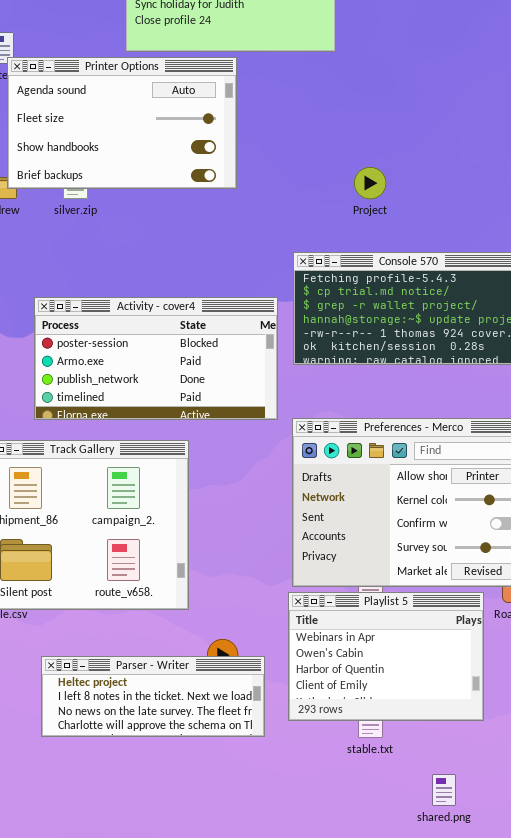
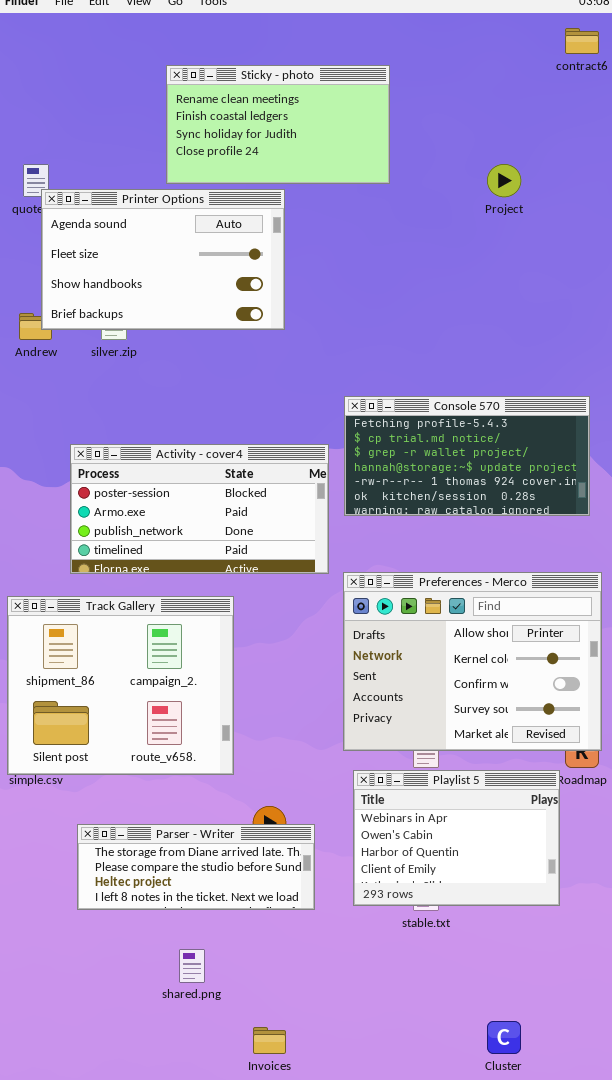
Project: [354,167,386,199] -> [487,164,521,197], moved
Playlist 5: [288,592,484,721] -> [353,770,560,906], moved
Parser - Writer: [41,656,265,737] -> [77,824,315,910], scrolled up 2 rows
shared.png: [432,774,456,806] -> [179,949,205,983], moved

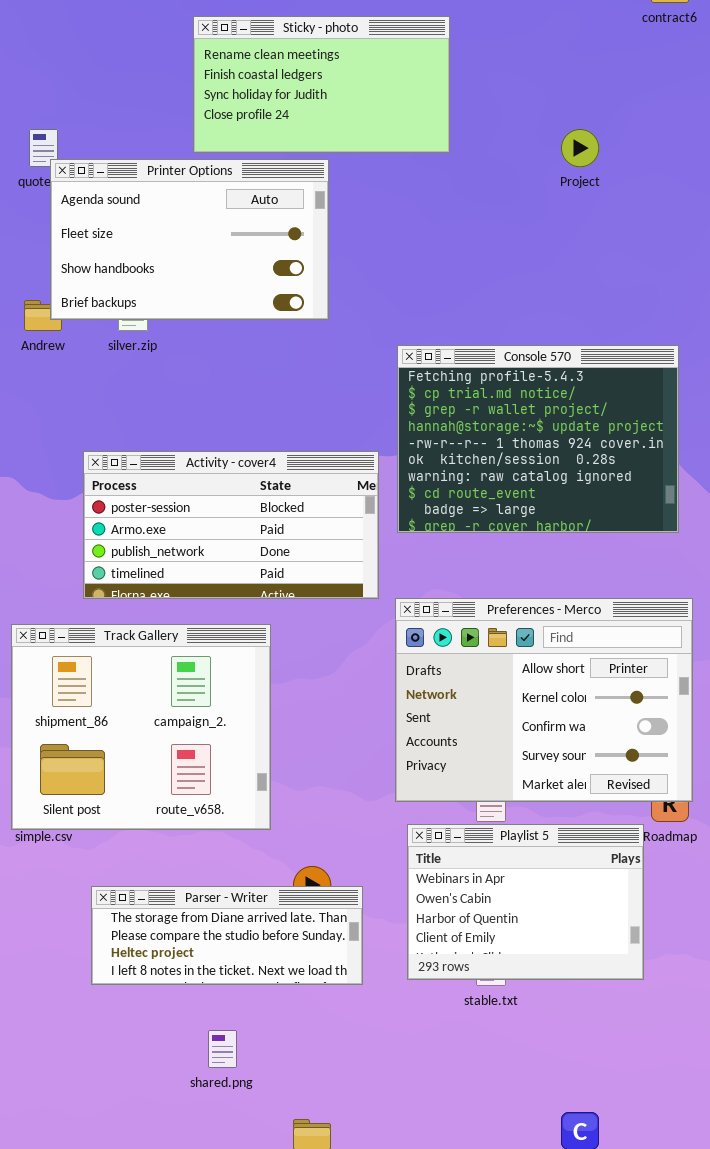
Console 570: [344,396,590,516] -> [397,345,679,533], resized

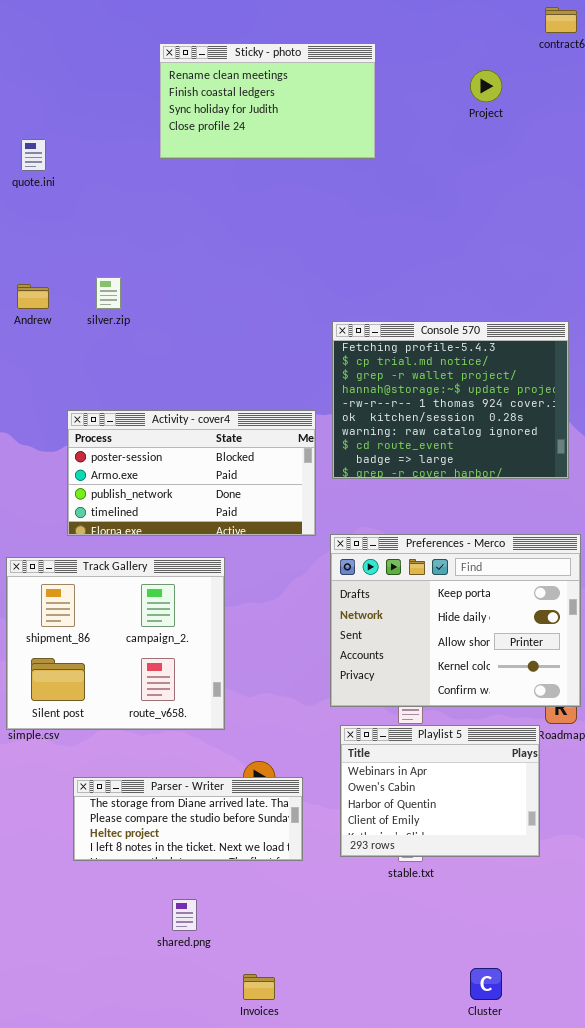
Project: [561,129,599,167] -> [470,70,502,102], moved
Printer Options: [50,159,329,320] -> none, closed
Preferences - Merco: [395,598,693,802] -> [330,534,581,707], scrolled up 2 rows

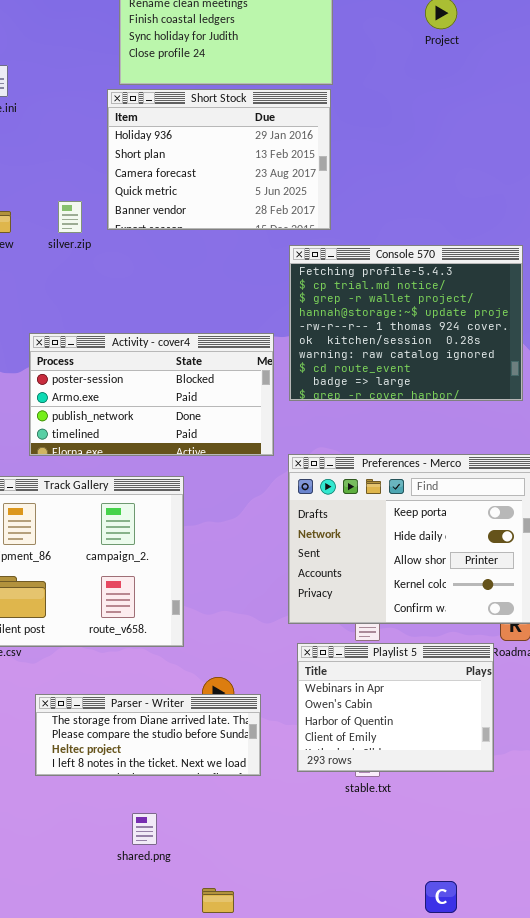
Short Stock: none -> [107,89,331,230], opened

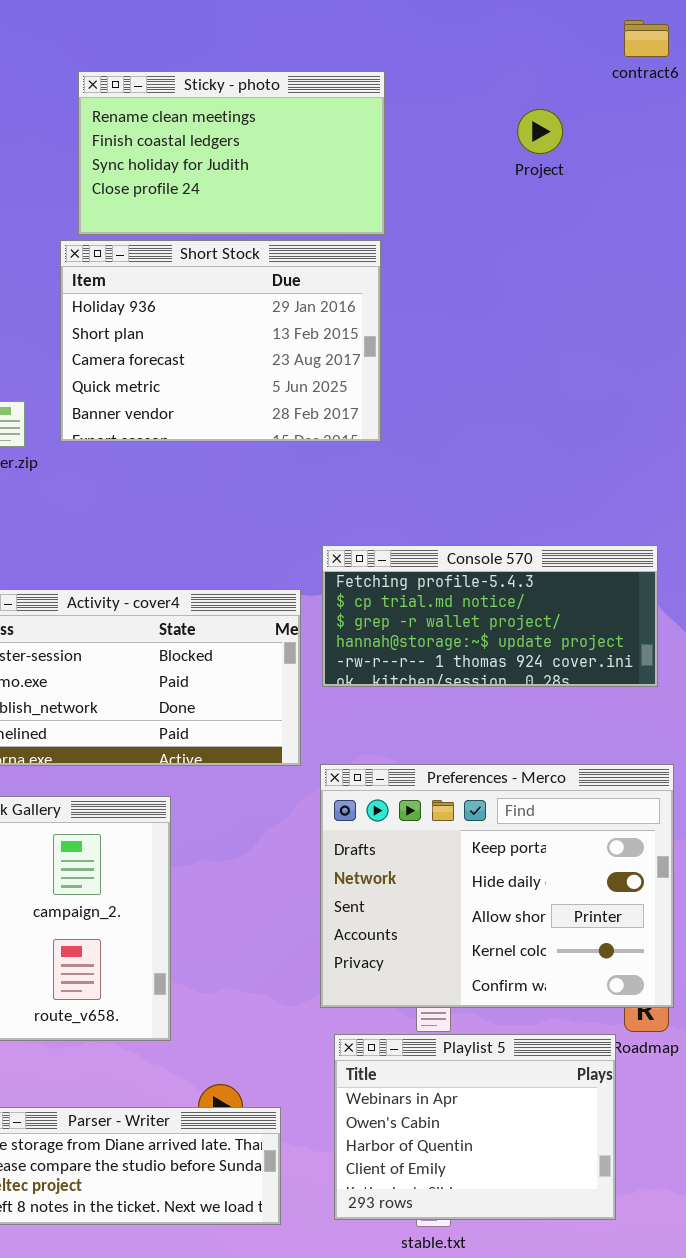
Console 570: [289,245,523,401] -> [322,545,658,687], resized

